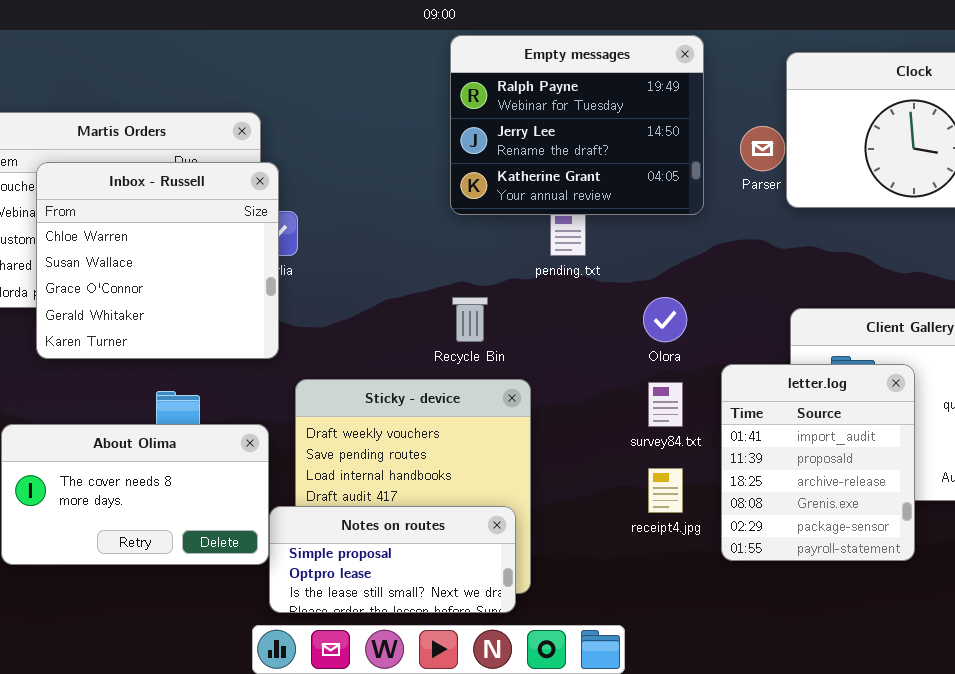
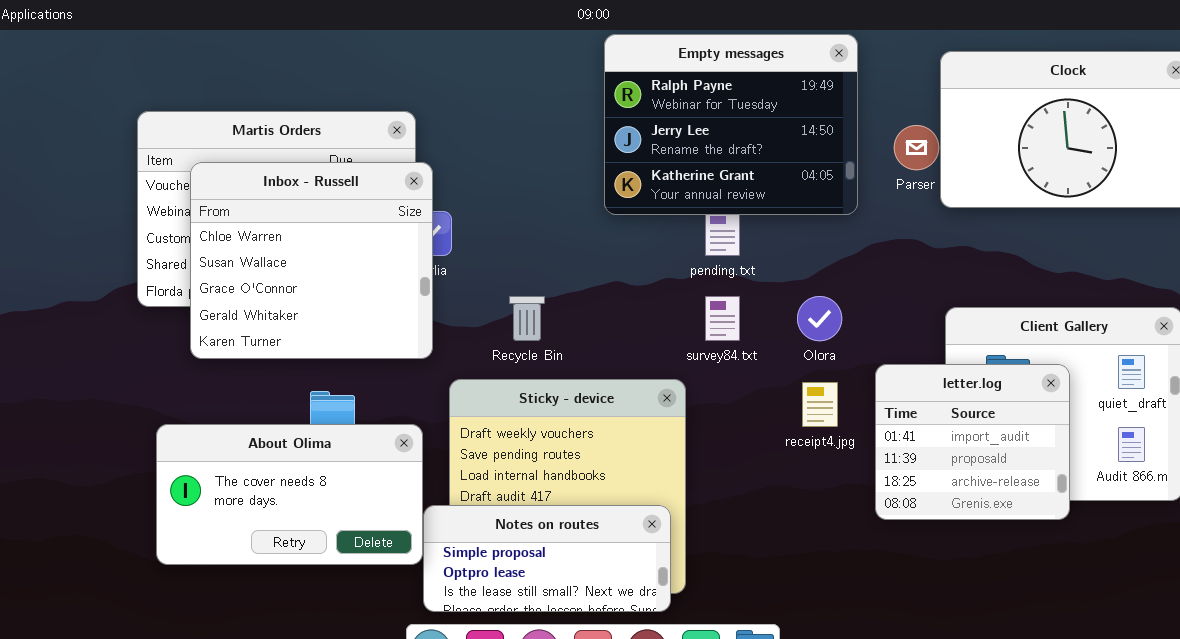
Recycle Bin: [452,297,488,342] -> [509,296,545,341], moved
letter.log: [721,364,915,561] -> [875,364,1070,520], resized
survey84.txt: [648,382,683,427] -> [705,296,740,341], moved
receipt4.jpg: [648,468,683,513] -> [802,382,838,427], moved

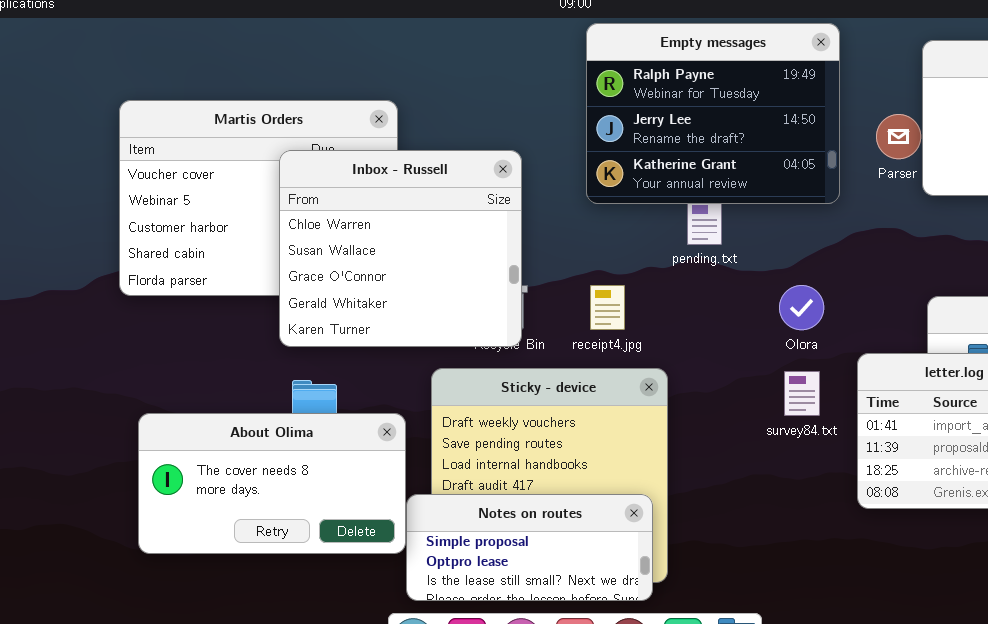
Inbox - Russell: [190,162,433,359] -> [279,150,522,347], moved
survey84.txt: [705,296,740,341] -> [784,371,820,416], moved
receipt4.jpg: [802,382,838,427] -> [590,285,625,330], moved

